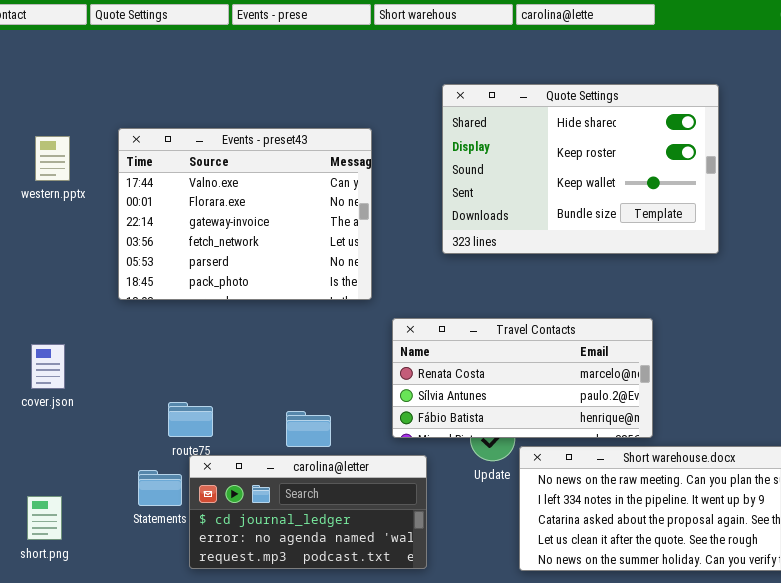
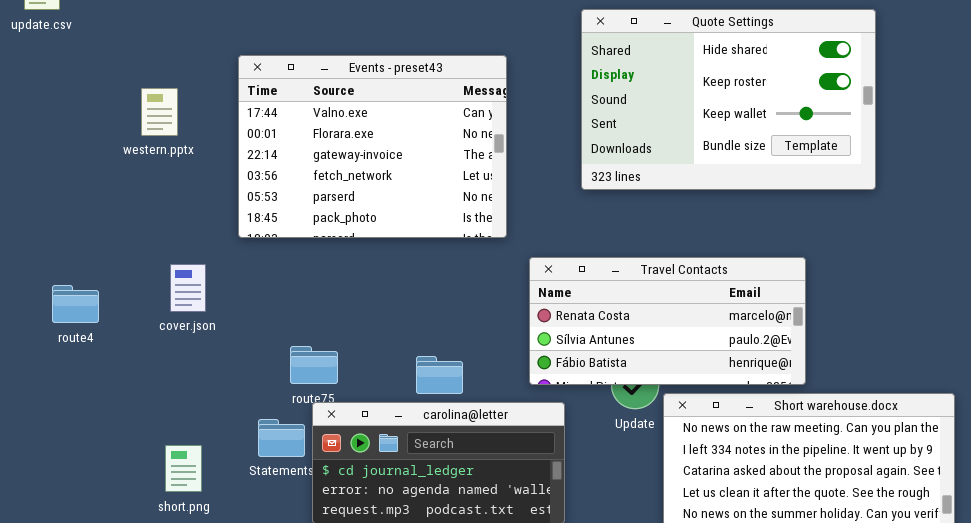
western.pptx: [35,136,70,181] -> [141,88,178,136], moved
cover.json: [31,344,65,389] -> [170,264,206,312], moved
short.png: [27,496,62,540] -> [165,445,202,492], moved

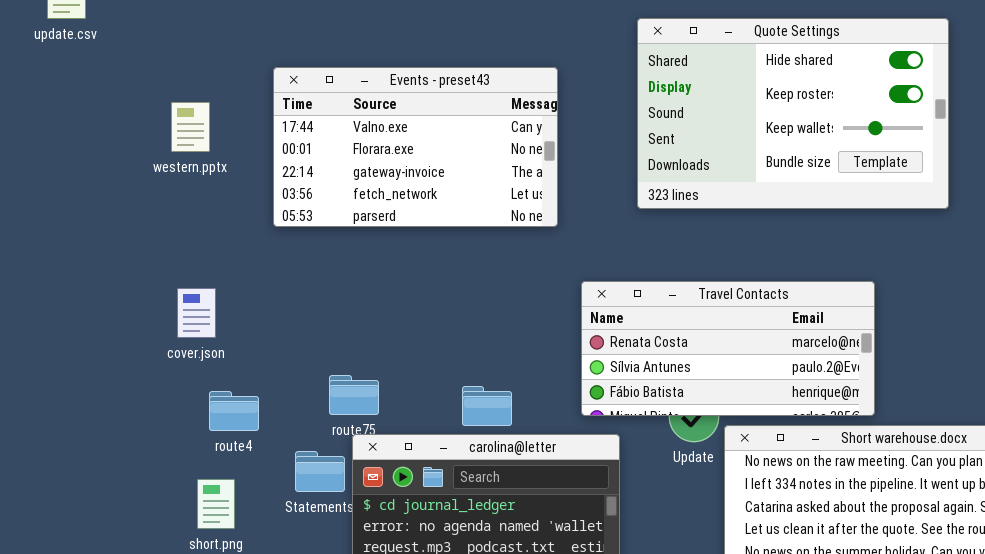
Events - preset43: [238,55,507,238] -> [273,67,558,227], resized
cover.json: [170,264,206,312] -> [177,288,216,338], moved
route4: [52,285,99,323] -> [209,391,259,431], moved

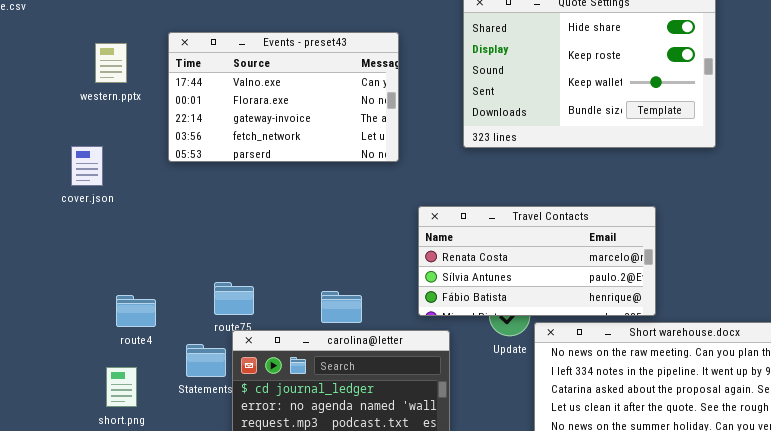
western.pptx: [171,102,210,152] -> [95,43,127,83], moved
cover.json: [177,288,216,338] -> [71,146,103,186], moved

